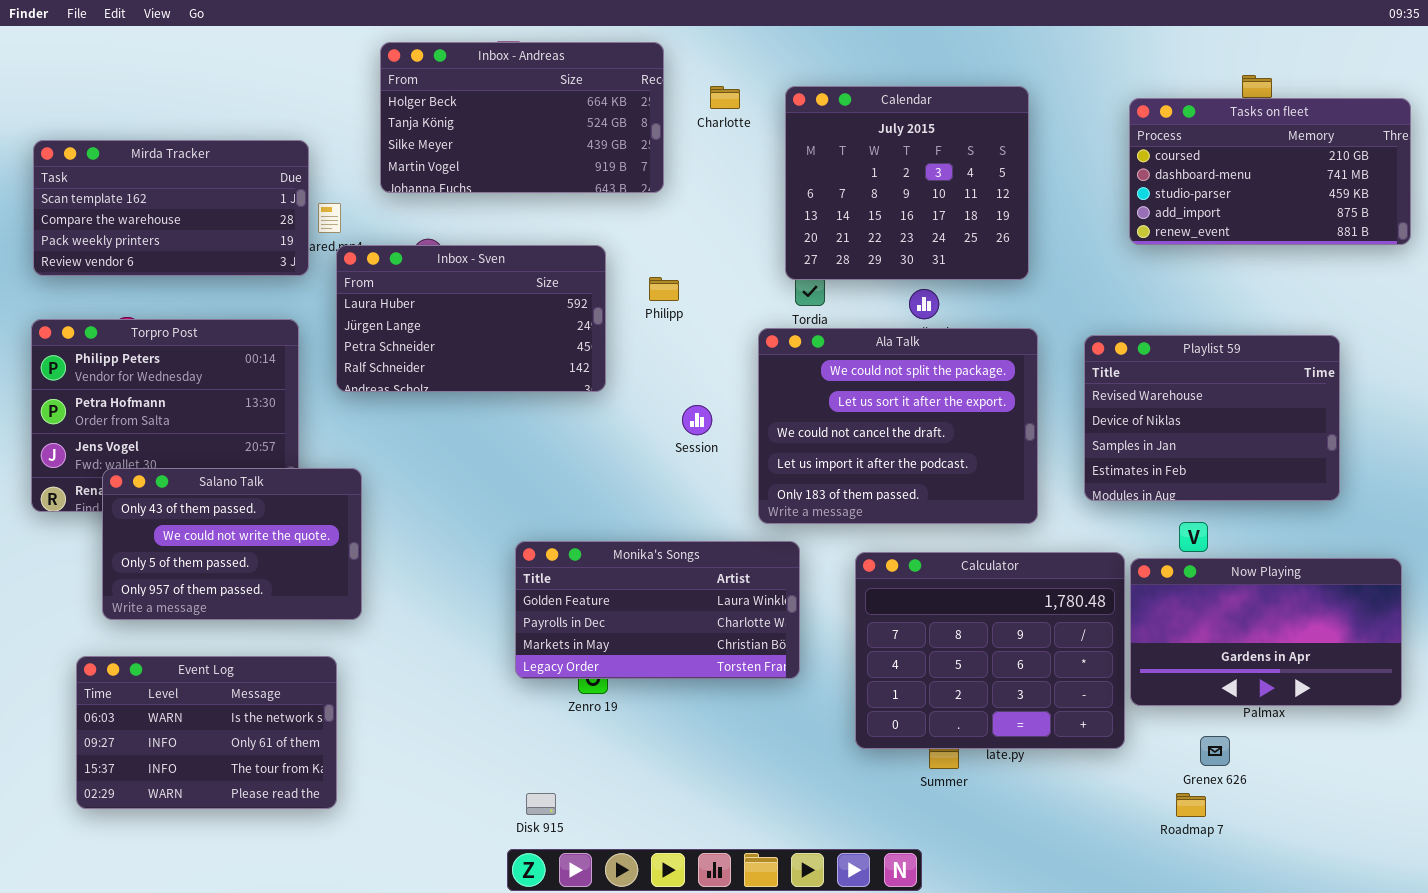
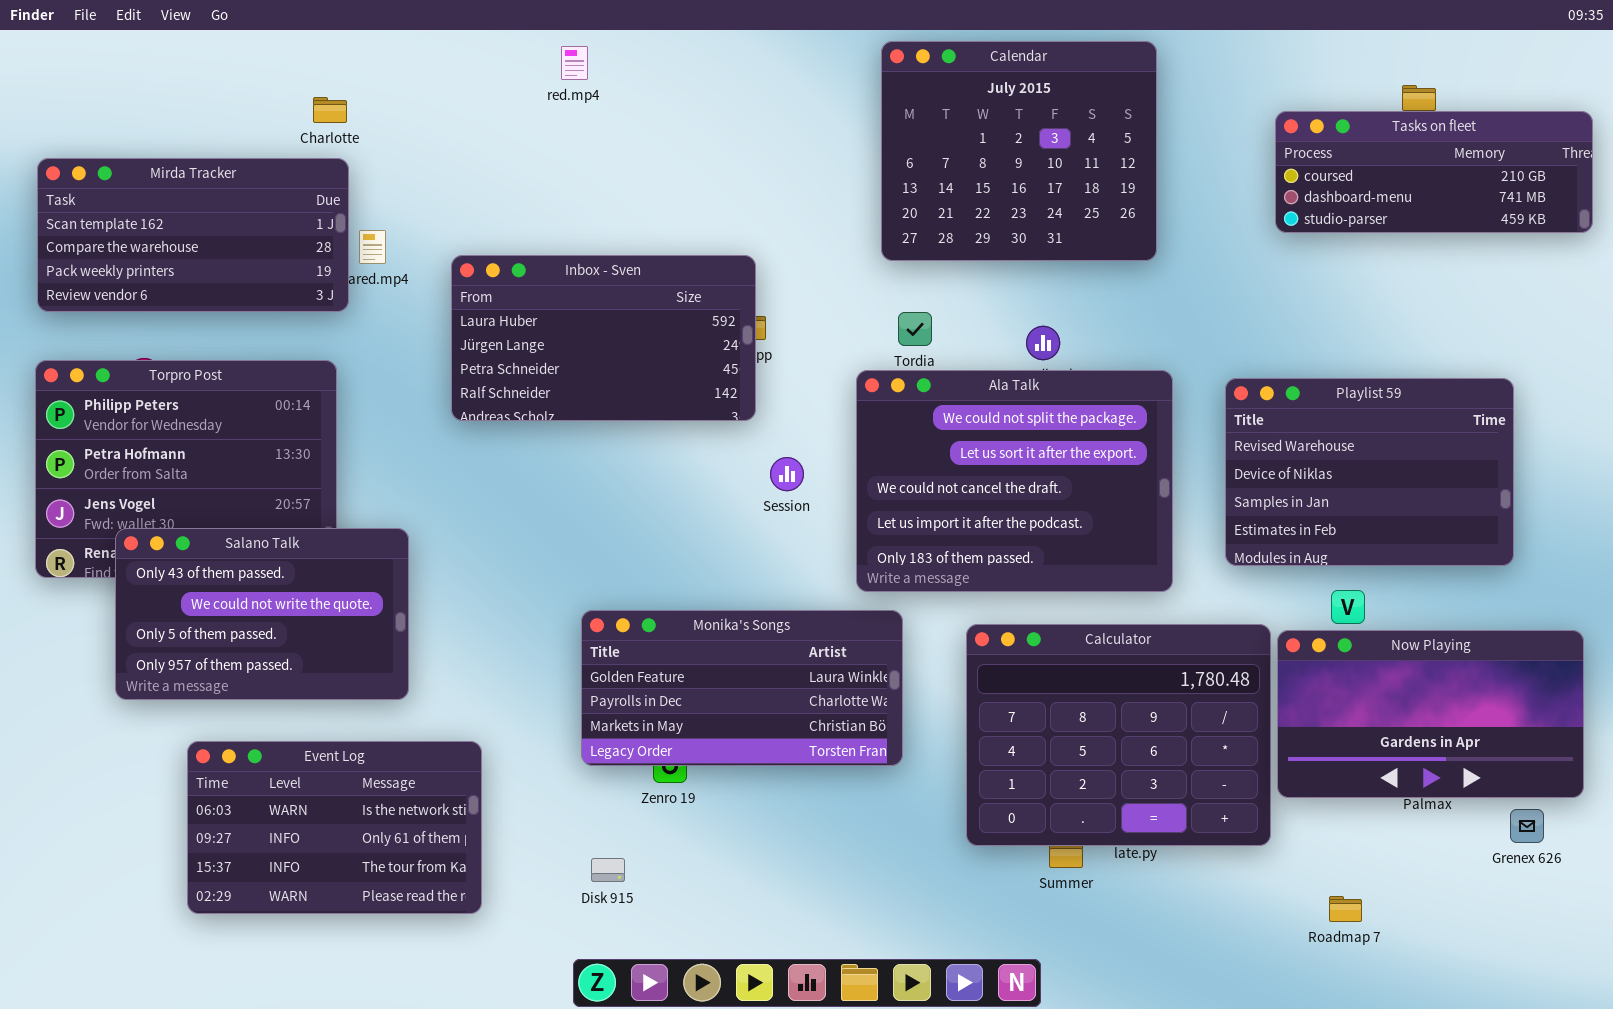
Inbox - Andreas: [380,42,664,193] -> none, closed
Charlotte: [710,86,740,109] -> [313,97,347,123], moved
Calendar: [785,86,1029,280] -> [881,41,1157,261], moved
Tasks on fleet: [1129,98,1411,245] -> [1275,111,1593,233], resized
Inbox - Sven: [336,245,606,392] -> [451,255,756,421], moved
Event Log: [76,656,337,809] -> [187,741,482,914], moved
Grenex 626: [1200,736,1230,766] -> [1510,809,1544,843], moved
Disk 915: [526,793,556,815] -> [591,858,625,882], moved

